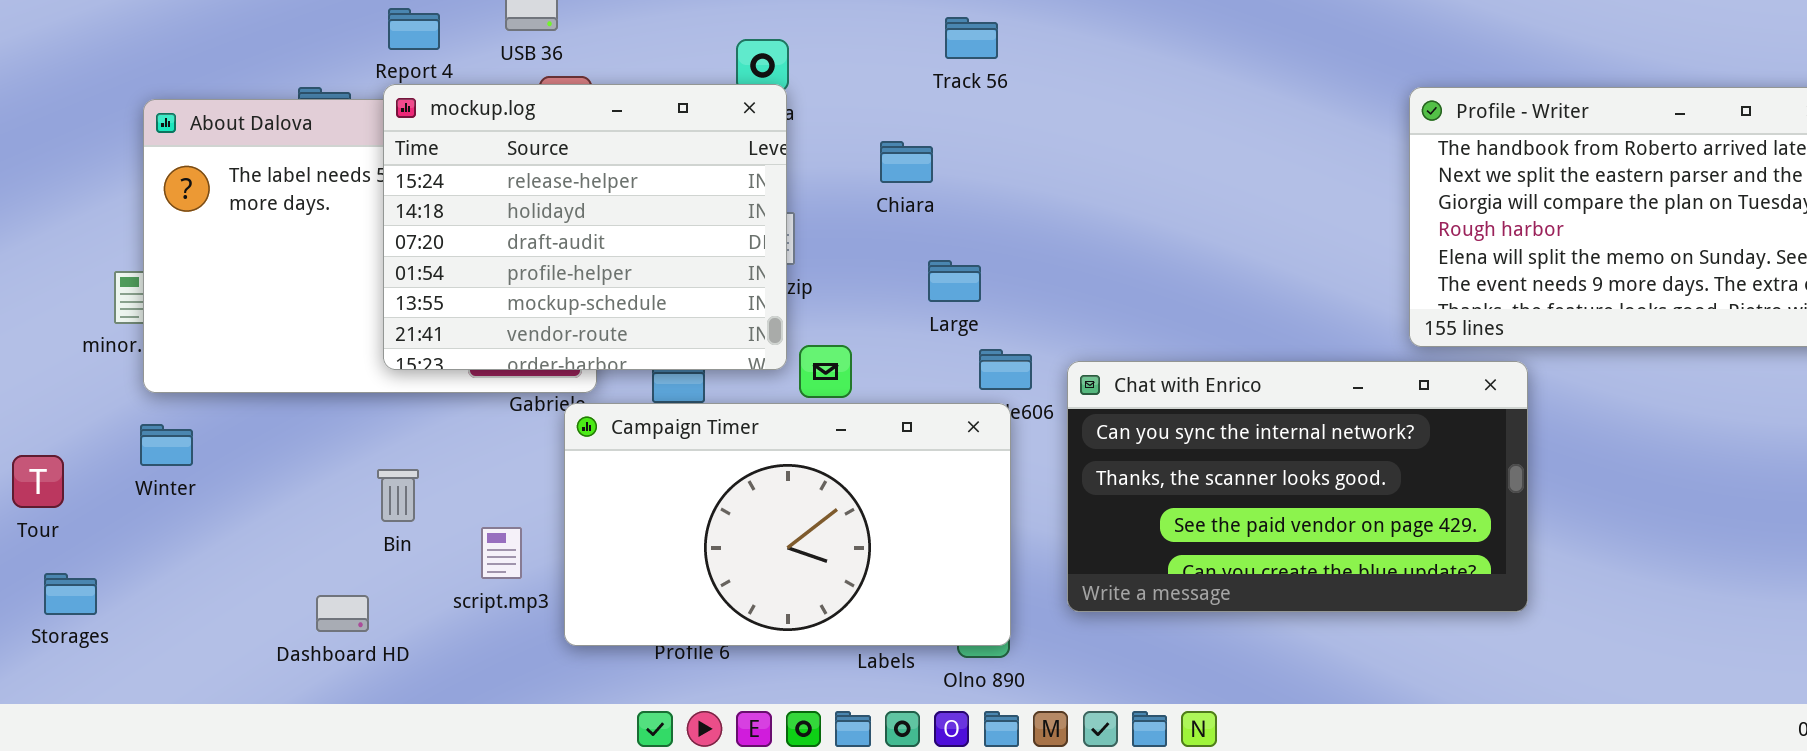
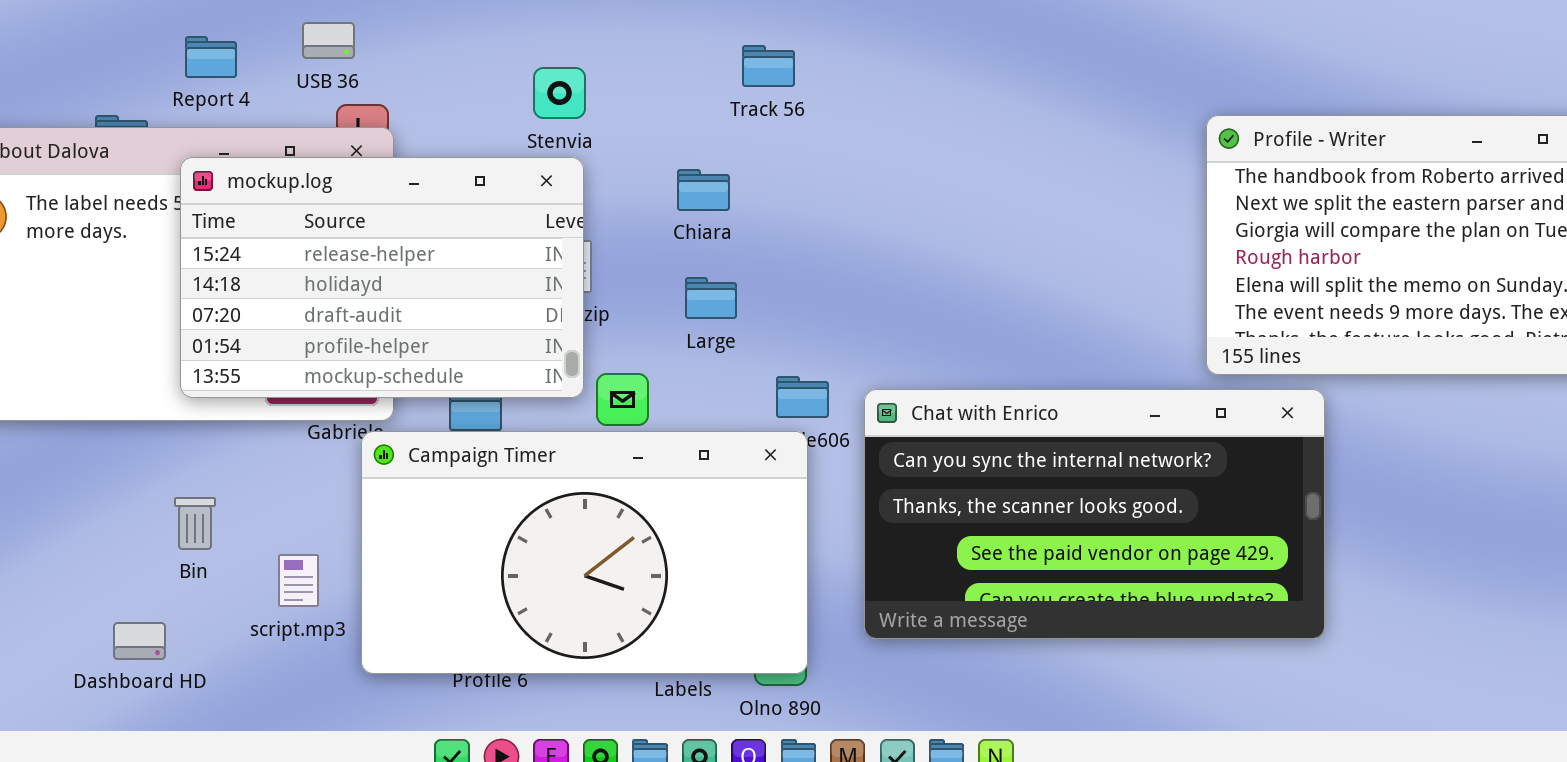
mockup.log: [383,84,787,370] -> [180,157,584,398], resized
Large: [928,260,981,302] -> [685,277,737,319], moved

